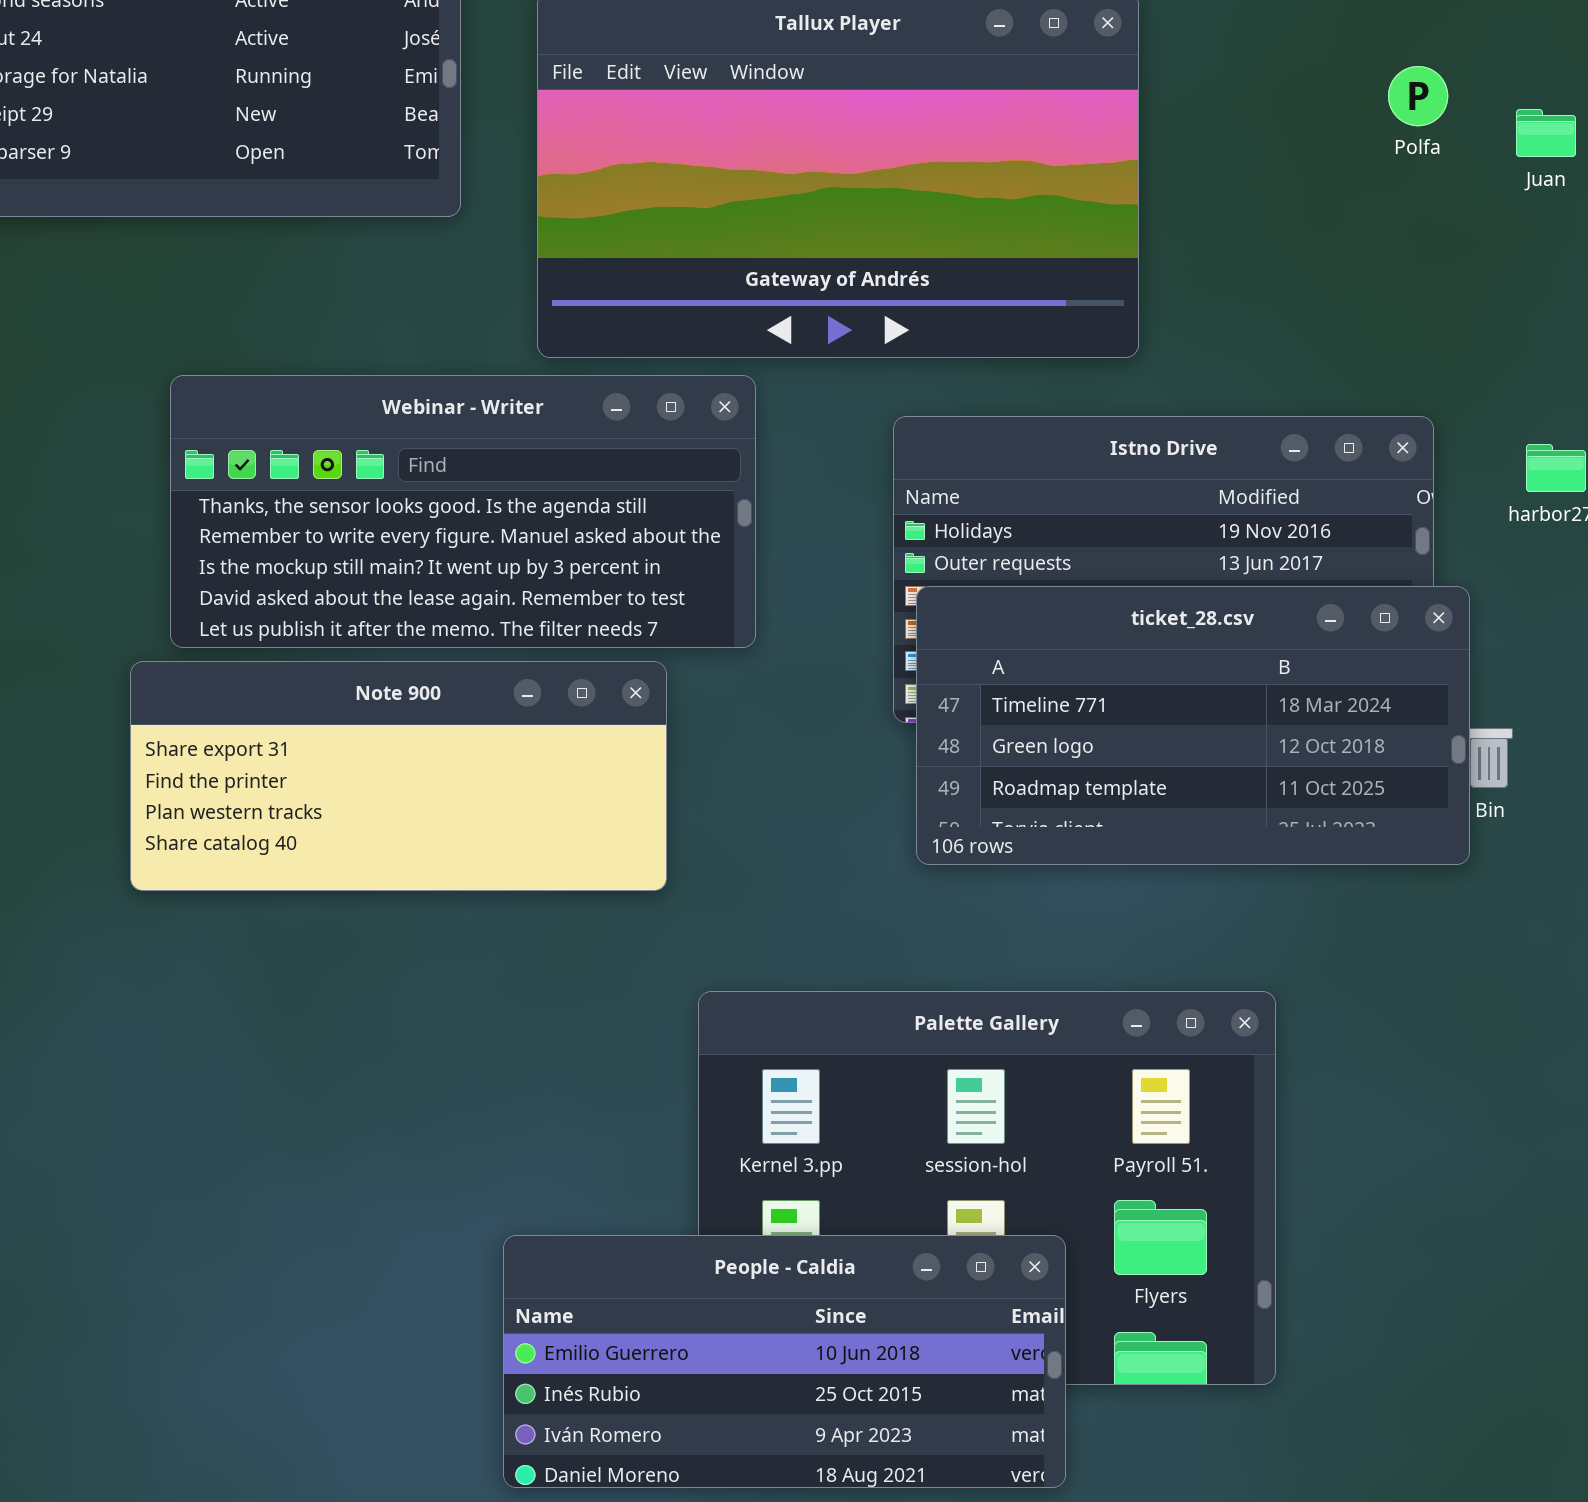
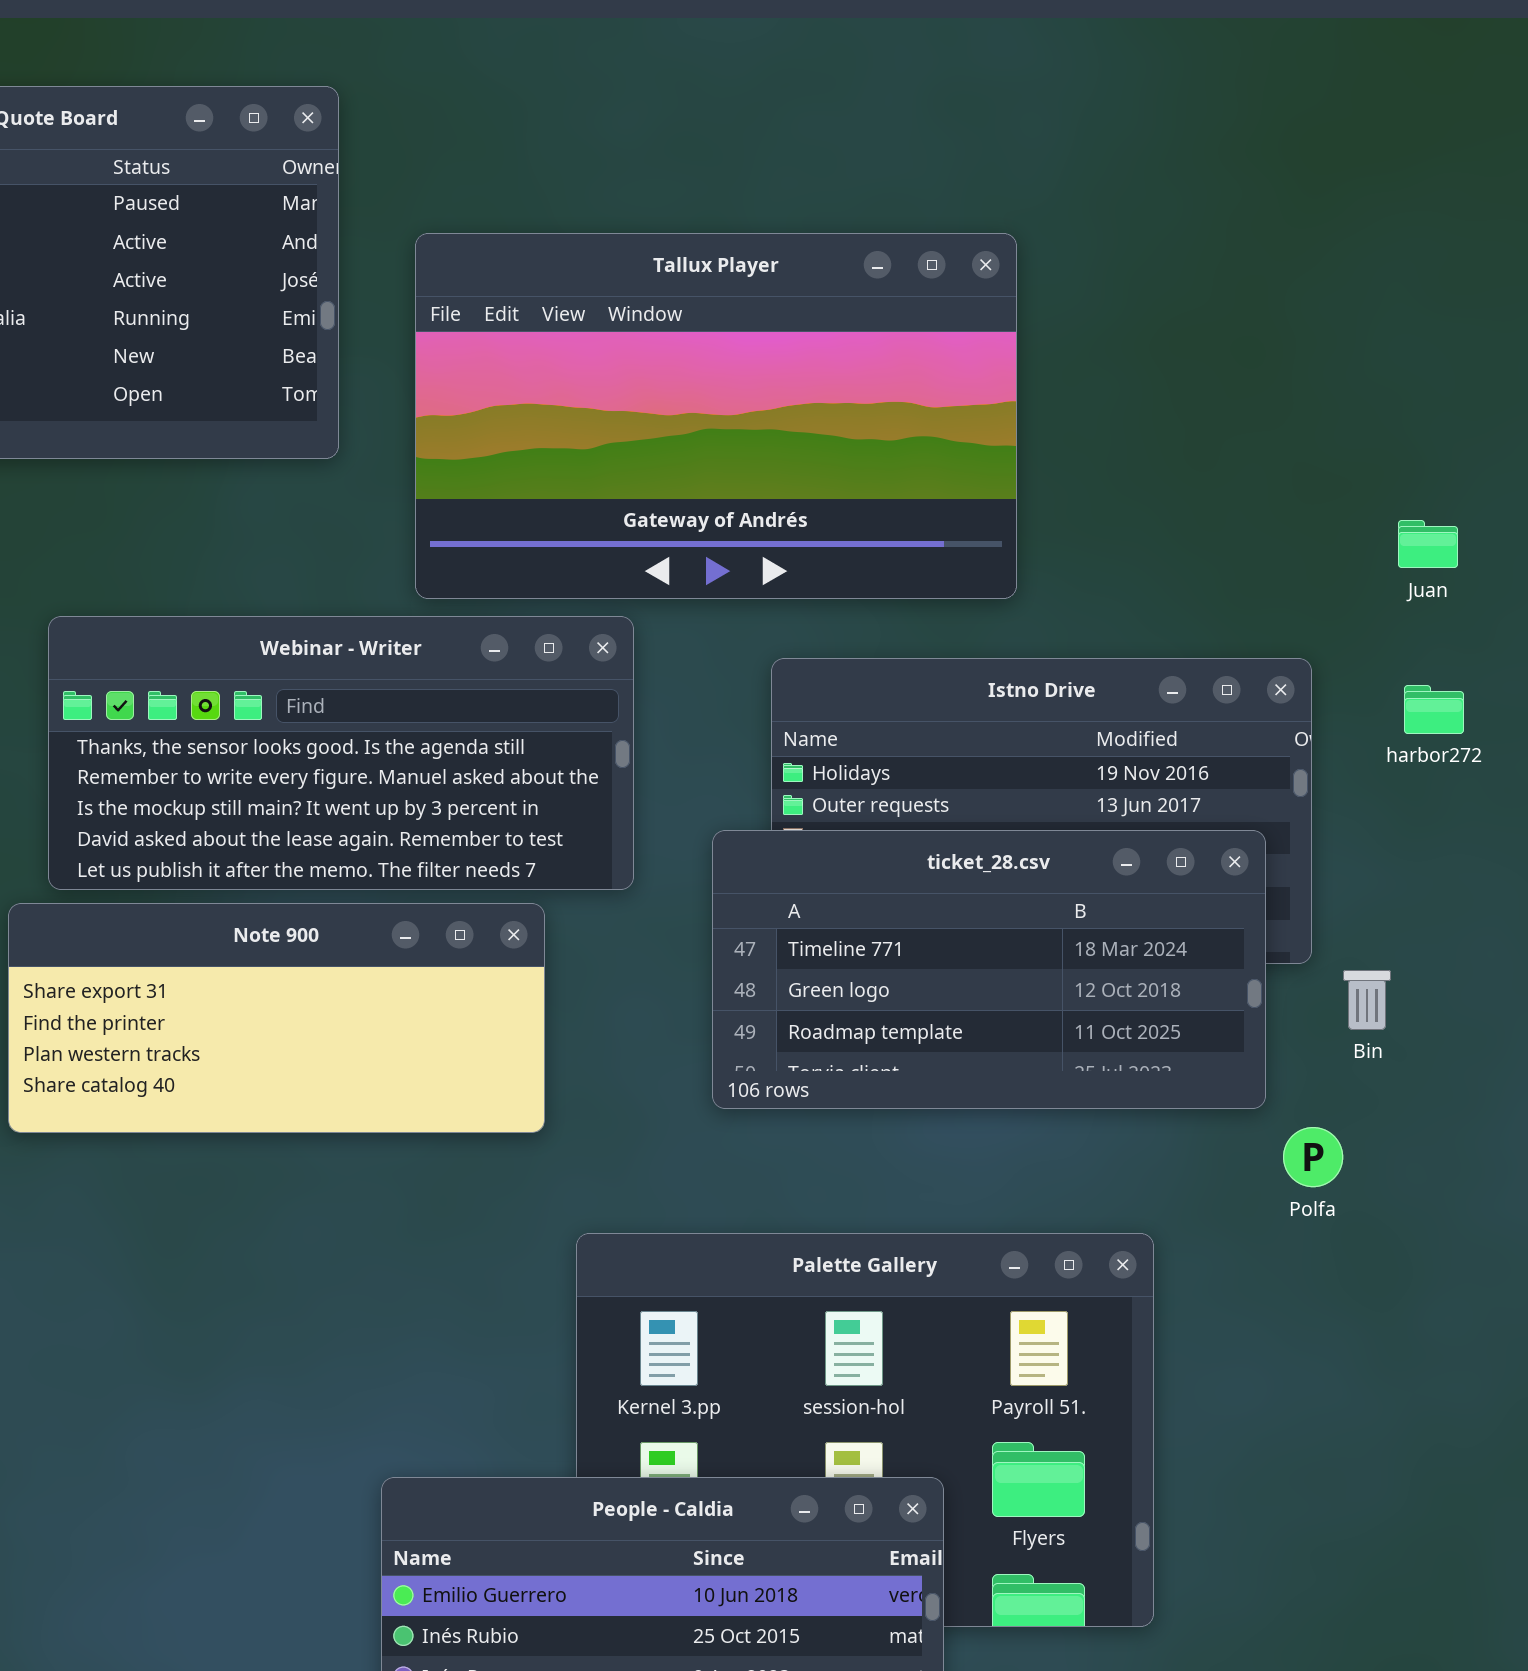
Polfa: [1388,66,1448,126] -> [1283,1127,1343,1187], moved
Juan: [1516,109,1576,157] -> [1398,520,1458,568], moved
ticket_28.csv: [916,586,1470,865] -> [712,830,1266,1109], moved

